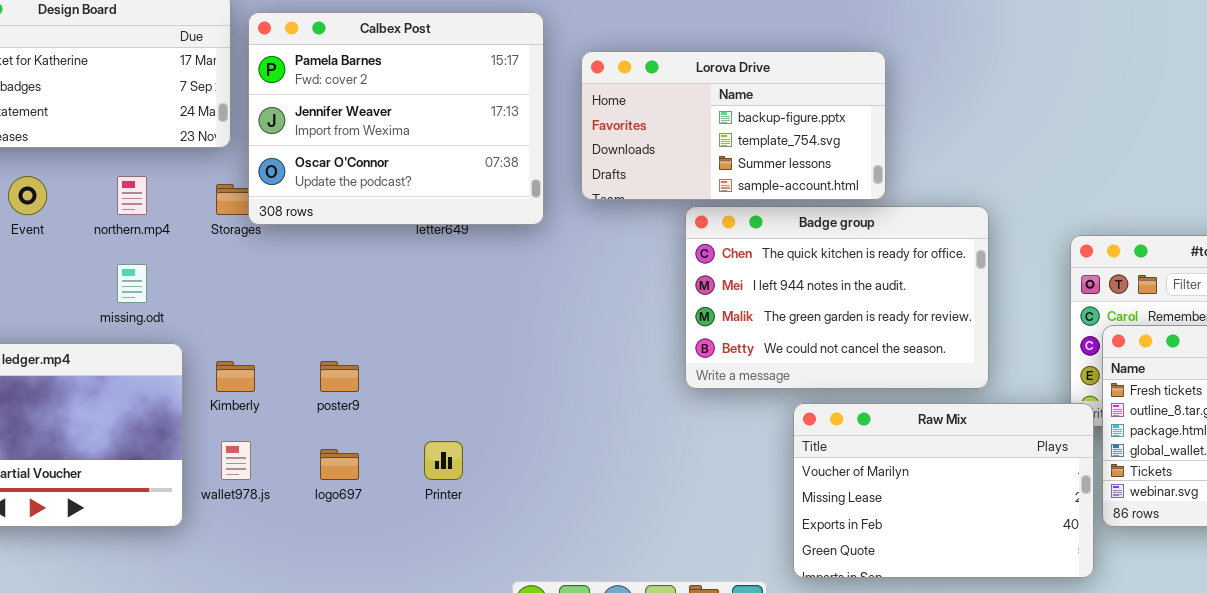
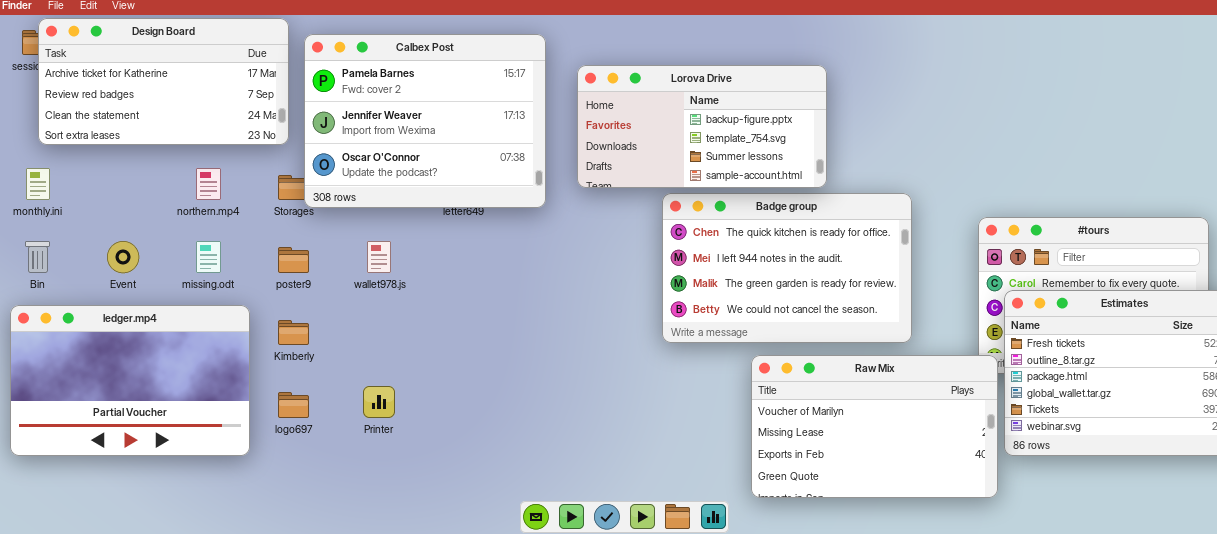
Event: [8,176,47,215] -> [107,241,139,273], moved
poster9: [320,361,359,392] -> [278,247,309,273], moved
wallet978.js: [221,441,251,480] -> [367,241,391,273], moved
Printer: [424,441,463,480] -> [363,386,395,418], moved
logo697: [320,449,359,480] -> [278,392,309,418], moved

